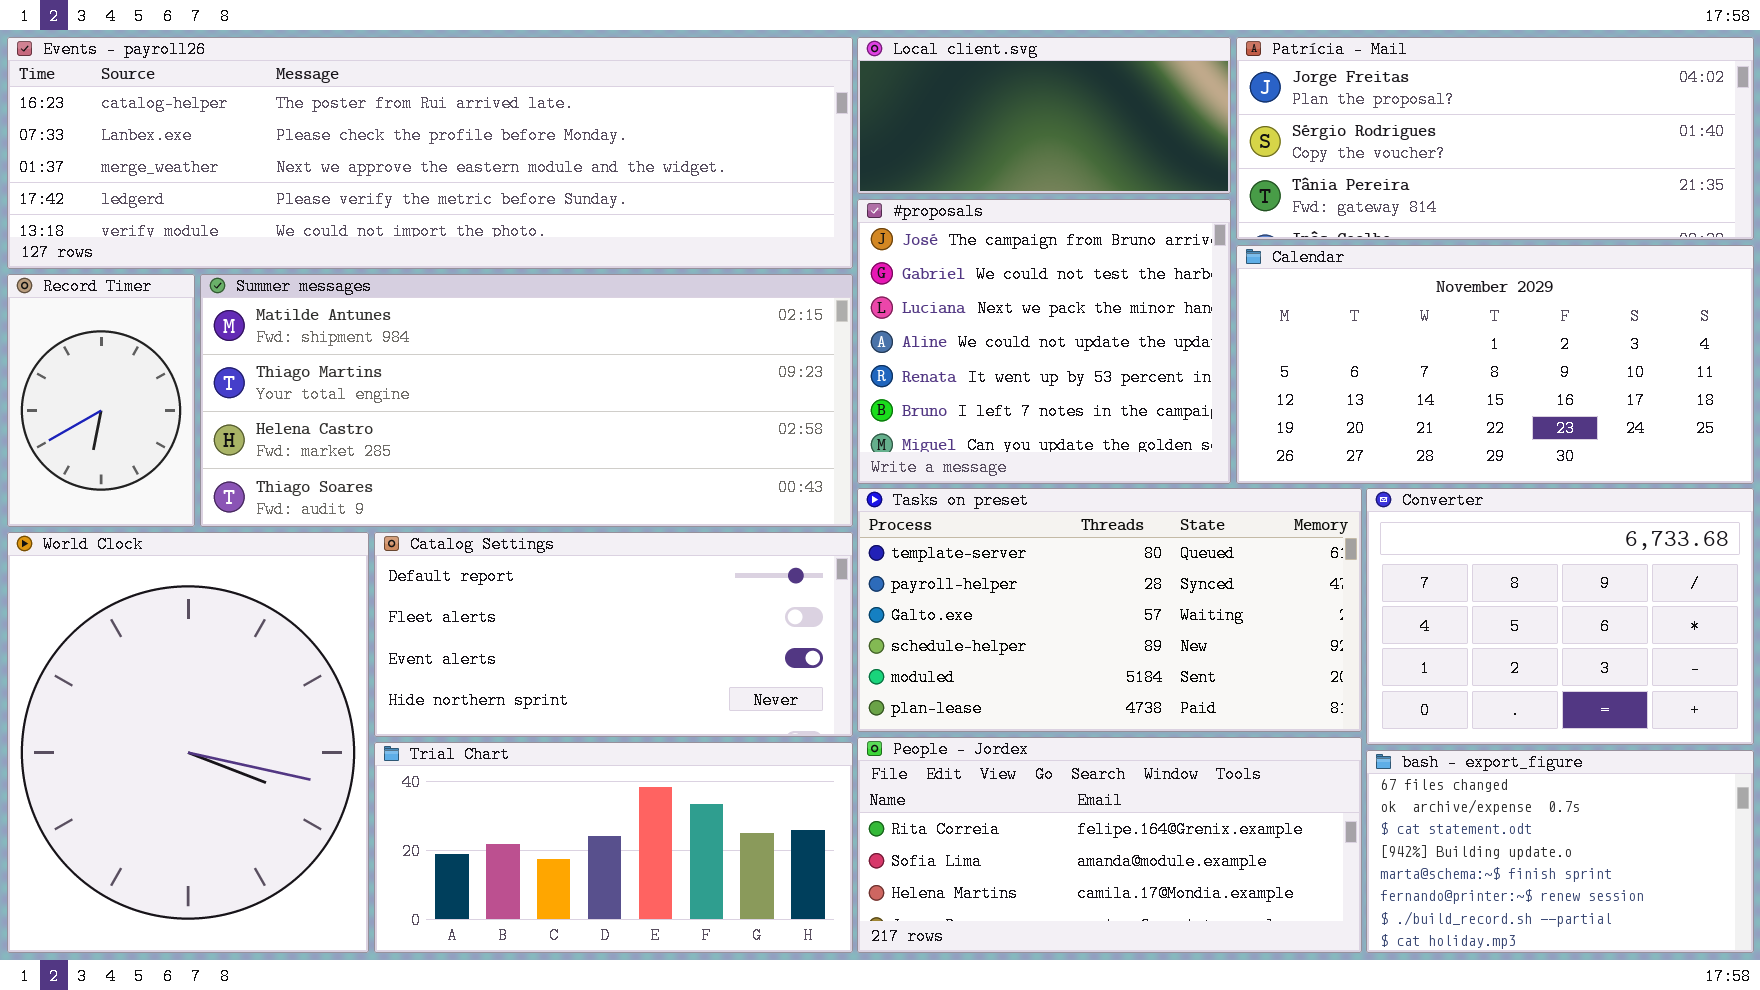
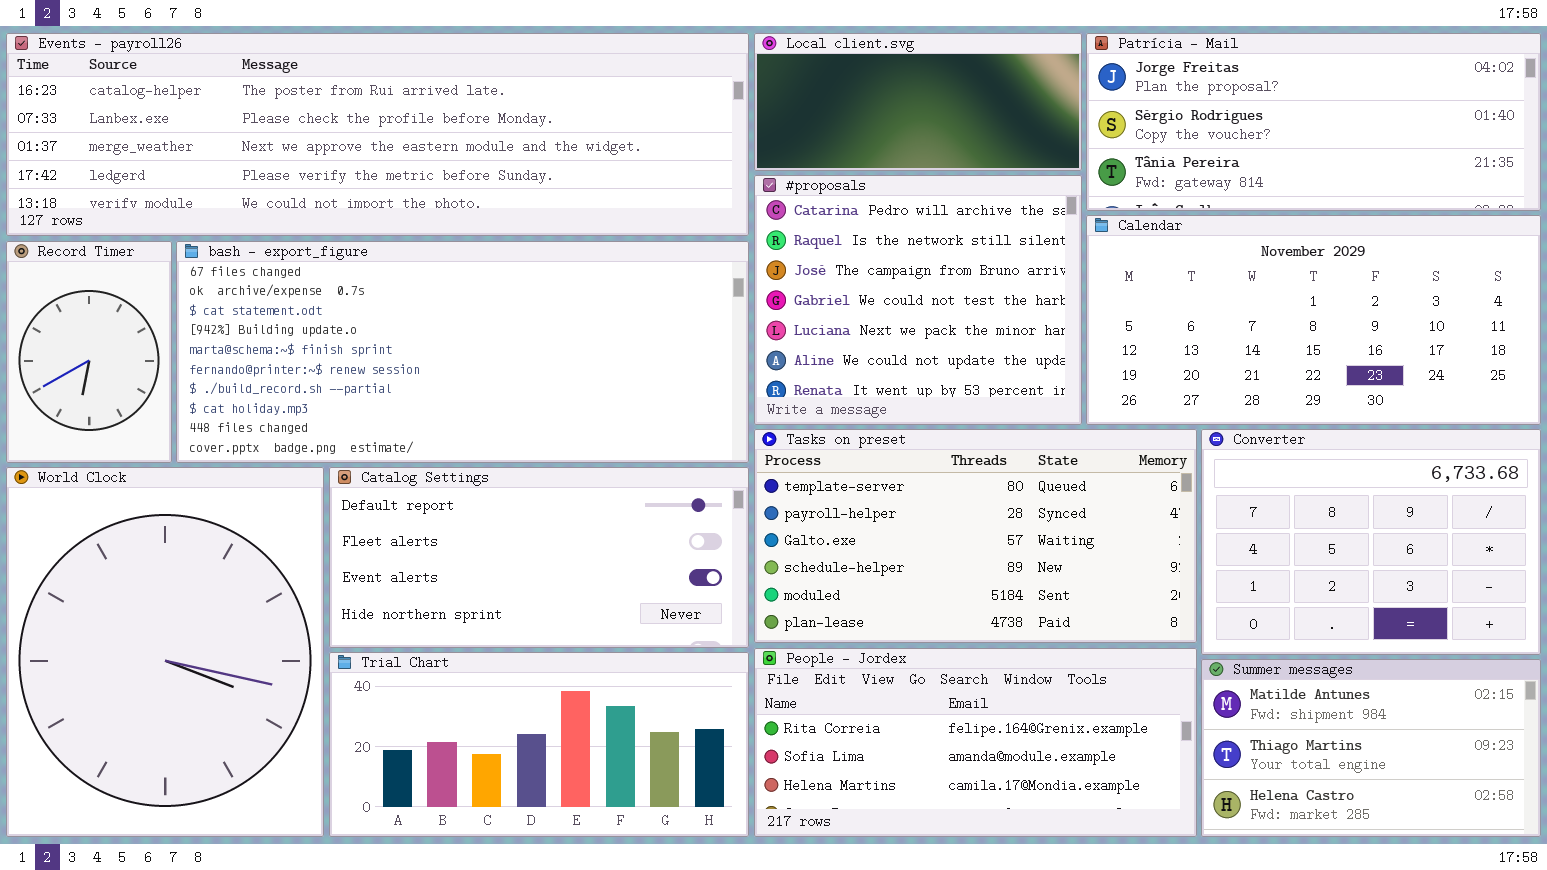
#proposals: [857,199,1231,484] -> [754,175,1082,425], scrolled up 2 rows
Summer messages: [200,274,853,527] -> [1201,659,1541,837], moved, resized
bash - export_figure: [1366,750,1754,953] -> [176,241,749,463], moved, resized

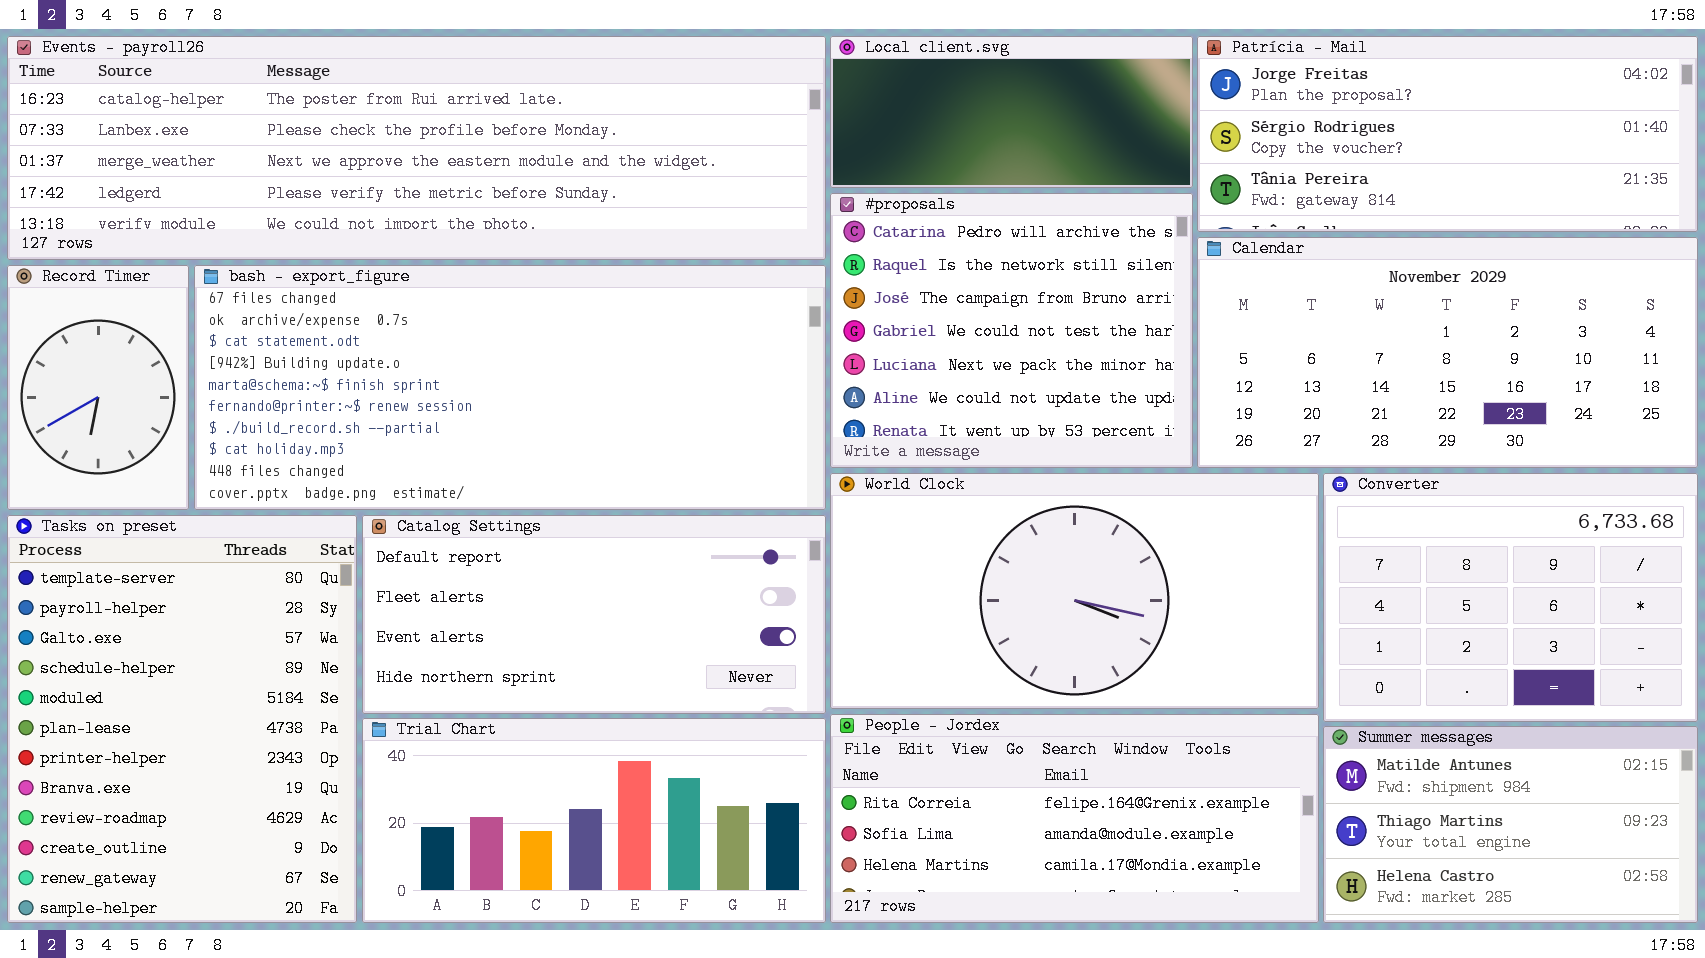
Tasks on preset: [754,429,1197,643] -> [7,515,357,923], moved, resized
World Clock: [6,467,324,837] -> [830,473,1319,709], moved, resized

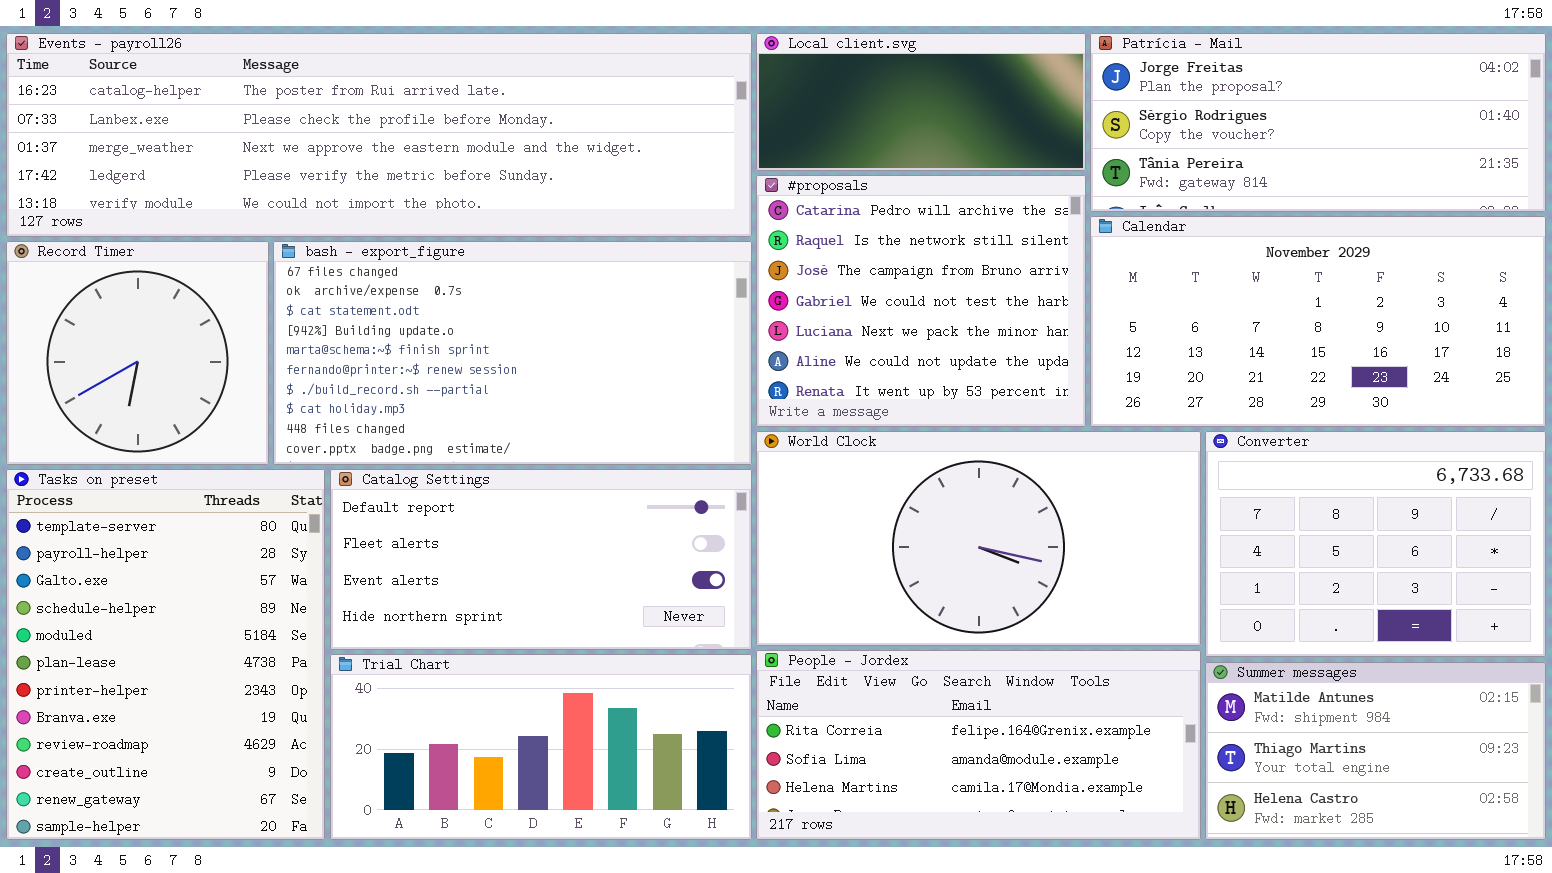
Record Timer: [7,265,189,510] -> [6,241,269,465], resized
bash - export_figure: [194,265,826,510] -> [273,241,752,465], resized

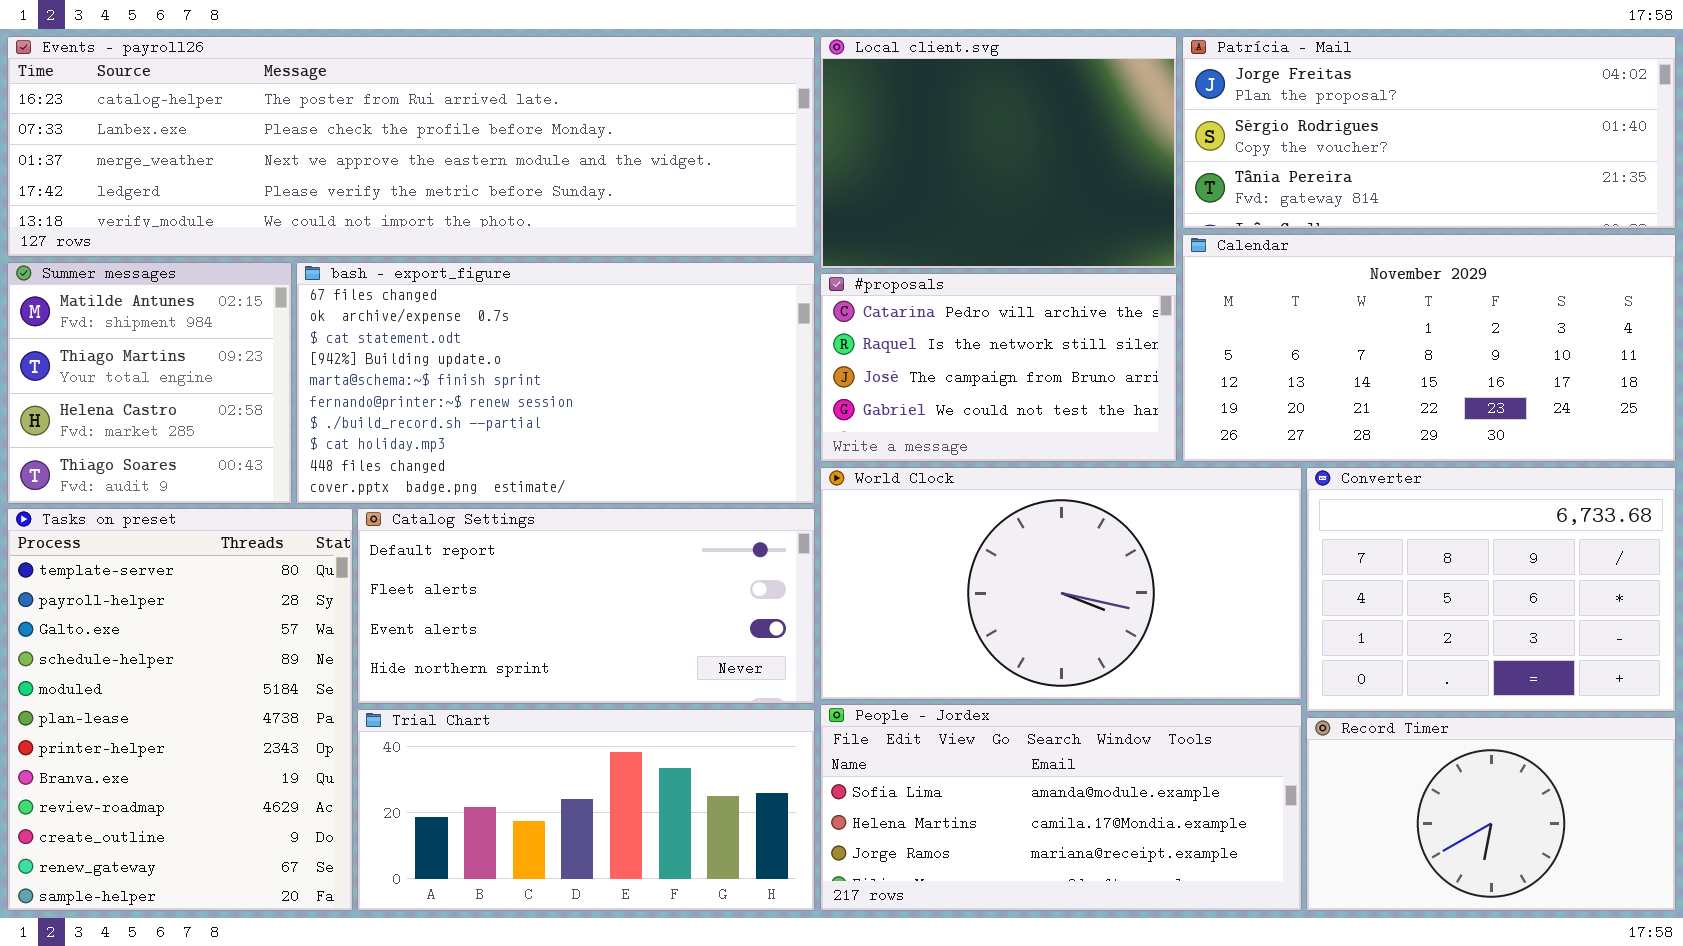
Local client.svg: [756,33,1086,171] -> [820,36,1177,269], resized
#proposals: [756,175,1086,427] -> [820,273,1177,462], resized
Record Timer: [6,241,269,465] -> [1306,717,1676,911], moved, resized
People - Jordex: [756,650,1201,840] -> [820,704,1302,911], scrolled down 1 row
Summer messages: [1205,662,1546,840] -> [7,262,292,504], moved, resized

